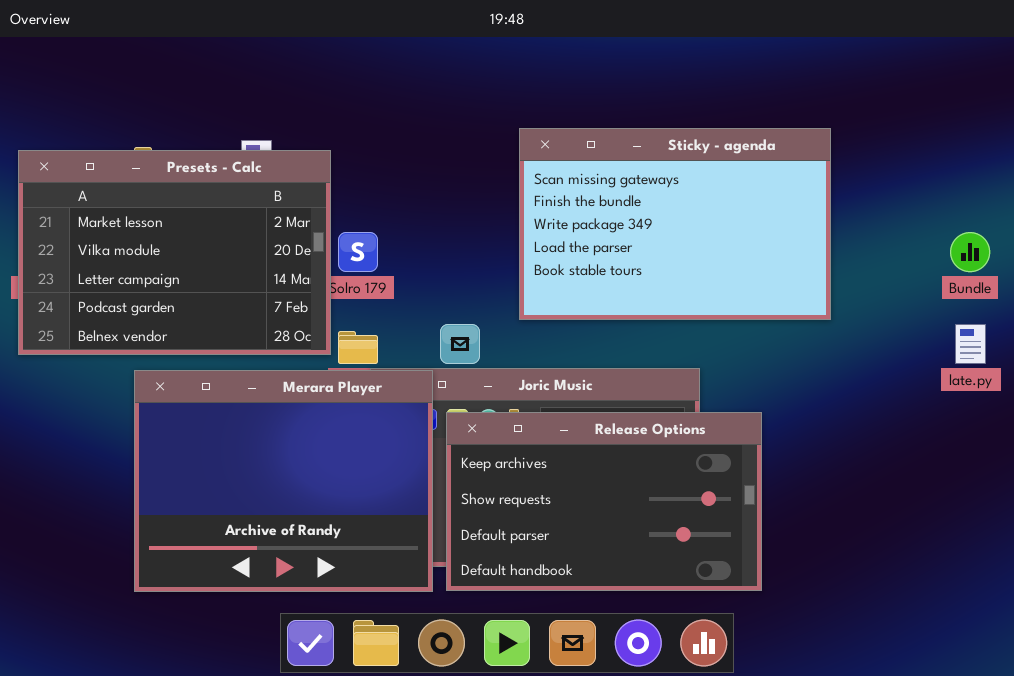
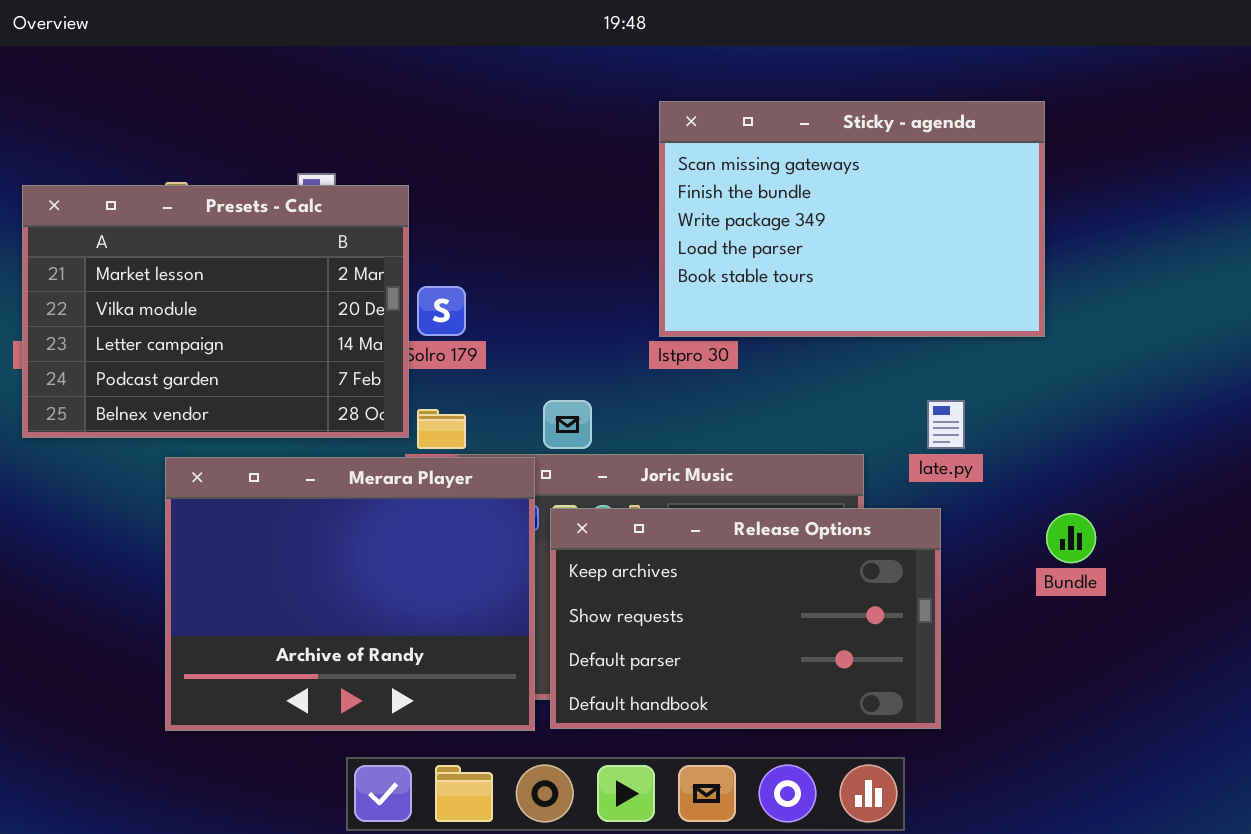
Sticky - agenda: [519,128,831,320] -> [659,101,1045,337], moved
Bundle: [950,232,990,272] -> [1046,513,1096,563], moved
late.py: [955,324,986,364] -> [927,400,965,449], moved

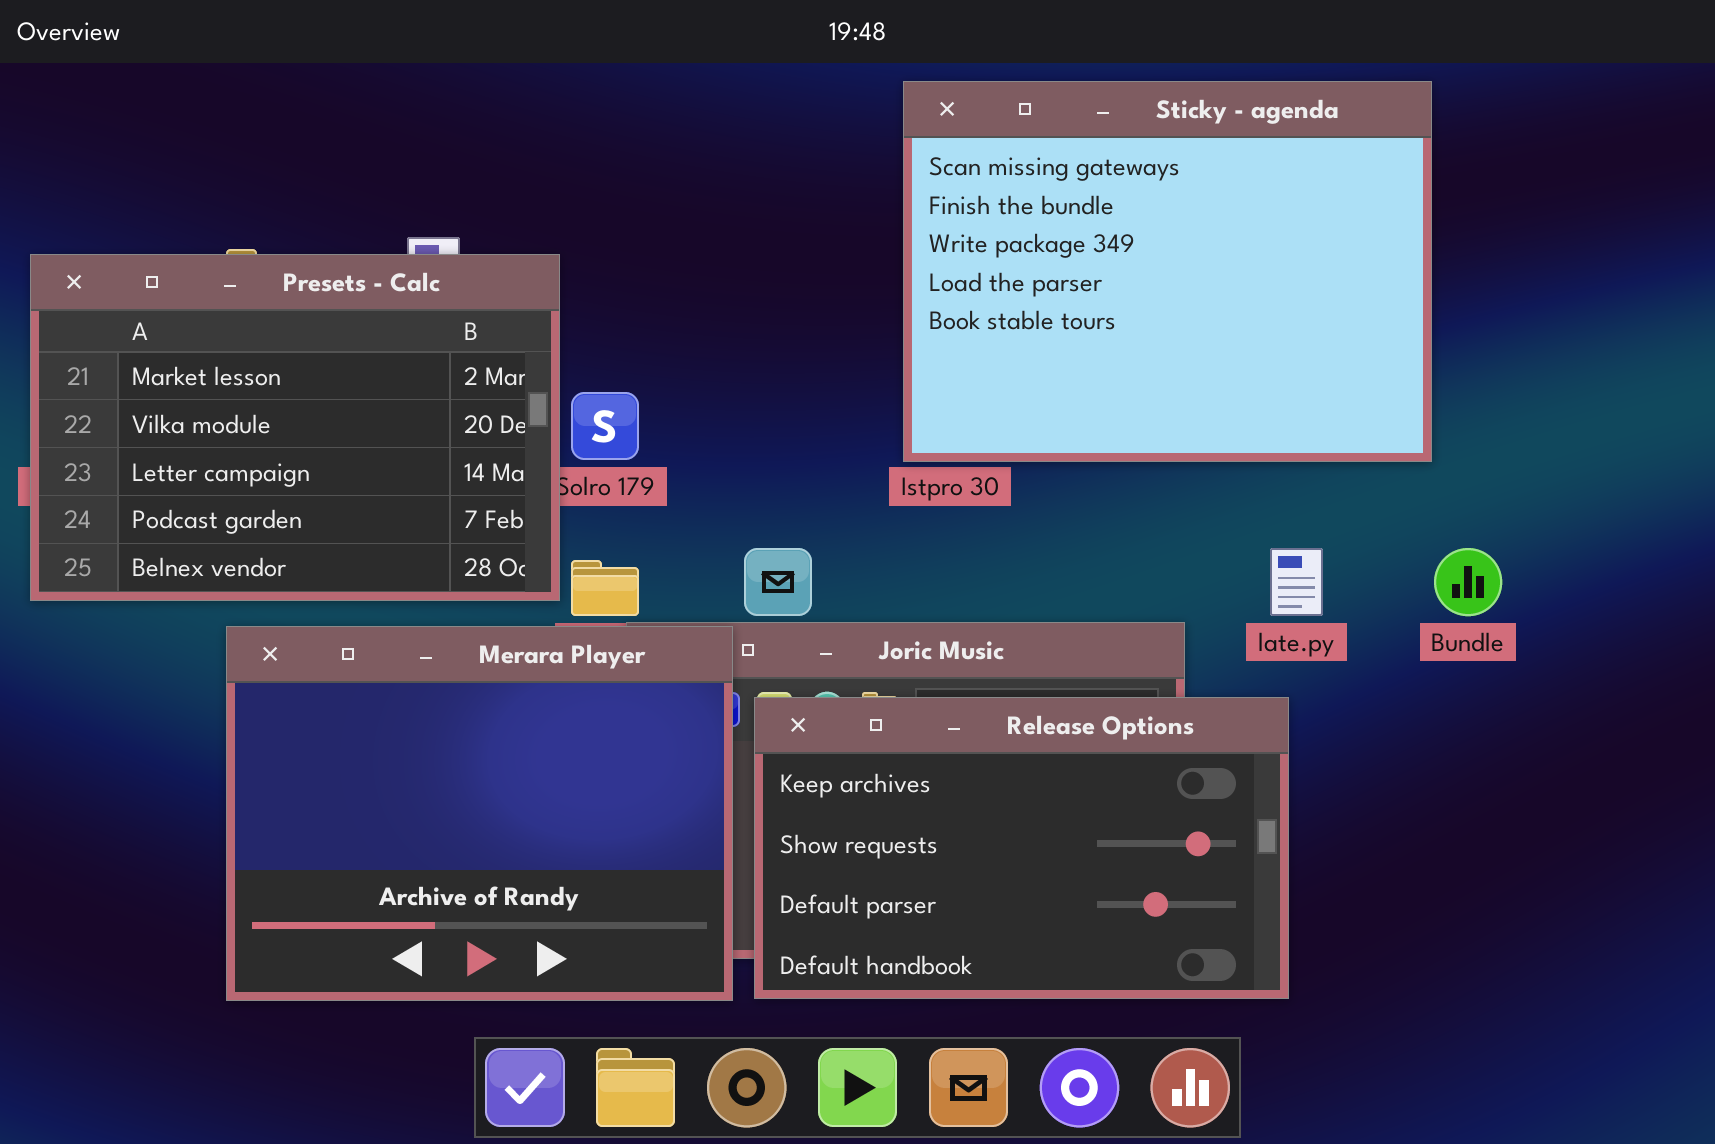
Sticky - agenda: [659,101,1045,337] -> [903,81,1432,462], resized
Bundle: [1046,513,1096,563] -> [1434,548,1502,616], moved

